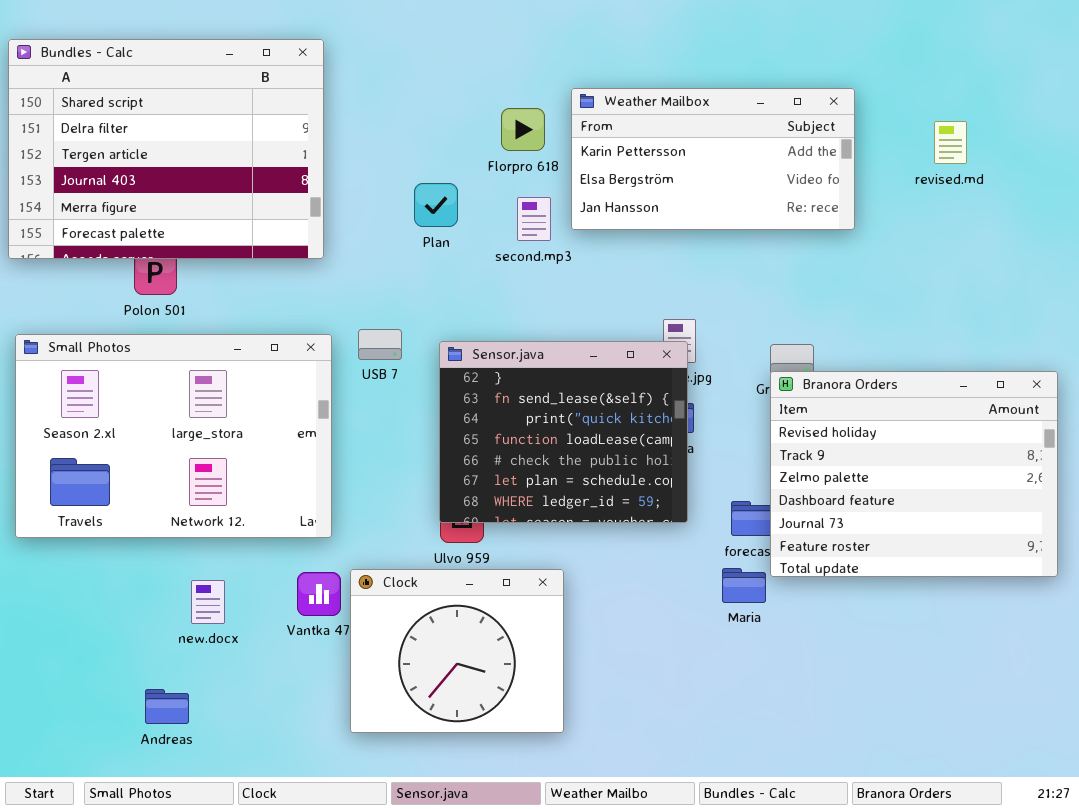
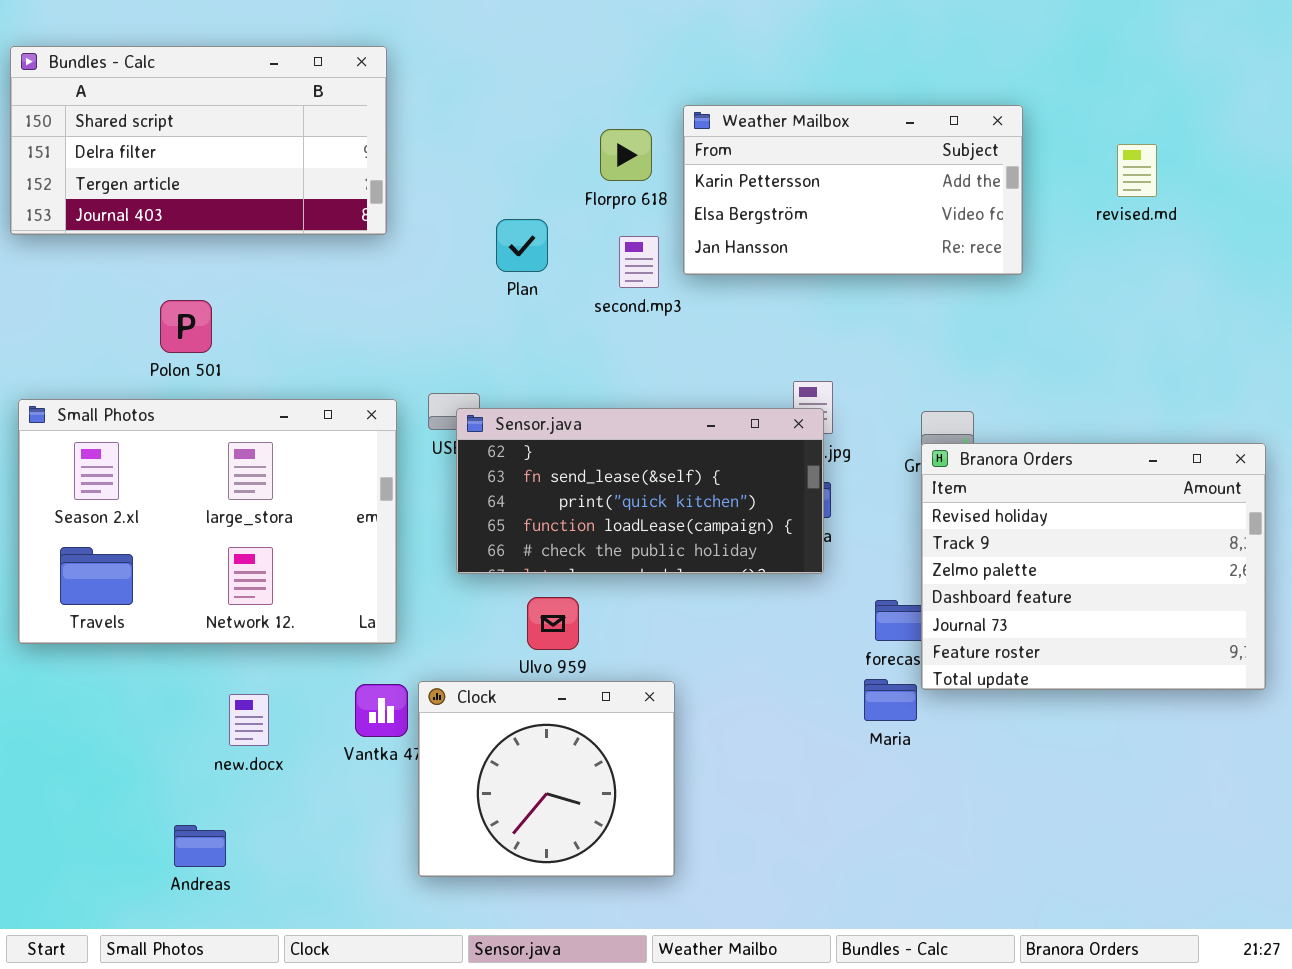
Bundles - Calc: [8,39,324,259] -> [10,46,387,235], resized
Sensor.java: [439,341,688,523] -> [456,408,824,574], resized

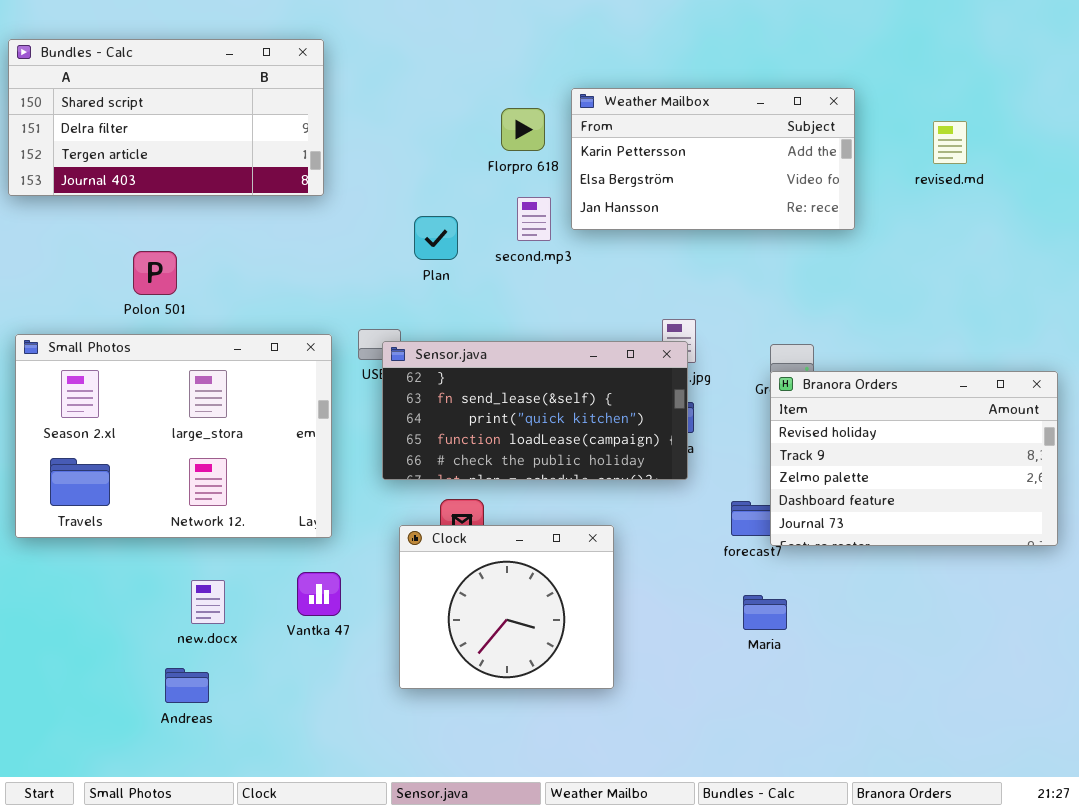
Plan: [496,219,548,272] -> [414,216,458,260], moved
Branora Orders: [921,443,1266,690] -> [770,371,1058,546], resized
Maria: [864,679,917,721] -> [743,595,787,630], moved
Clock: [418,681,675,877] -> [399,525,614,689], moved
Andreas: [174,825,226,867] -> [165,668,209,703], moved

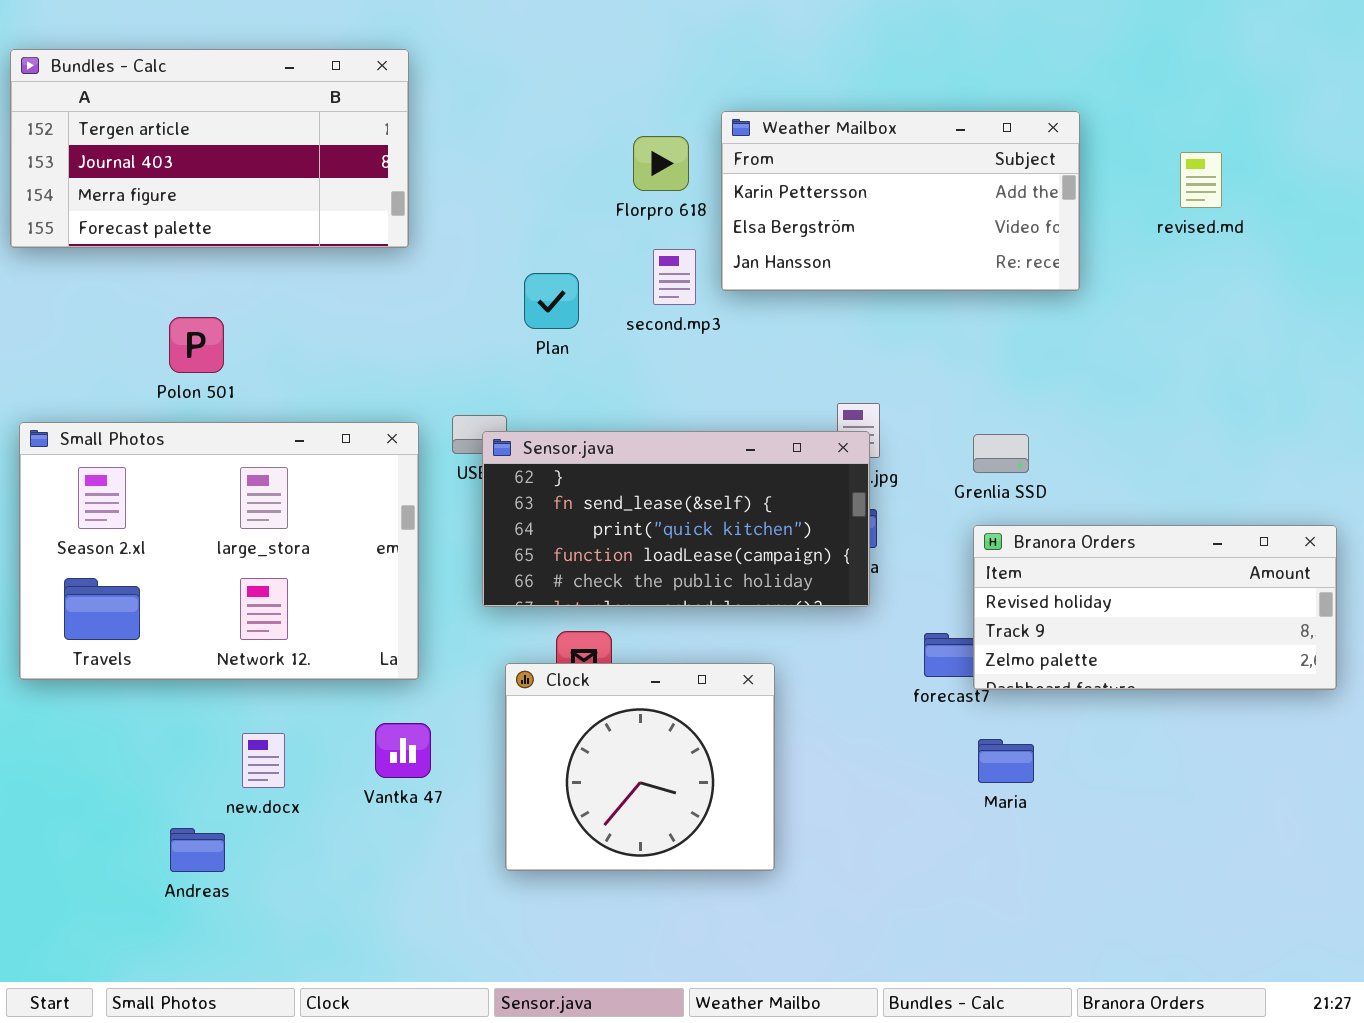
Bundles - Calc: [8,39,324,196] -> [10,49,409,248], scrolled down 2 rows
Branora Orders: [770,371,1058,546] -> [973,525,1337,690], resized
Maria: [743,595,787,630] -> [978,739,1034,783], moved
Andreas: [165,668,209,703] -> [170,828,225,872], moved

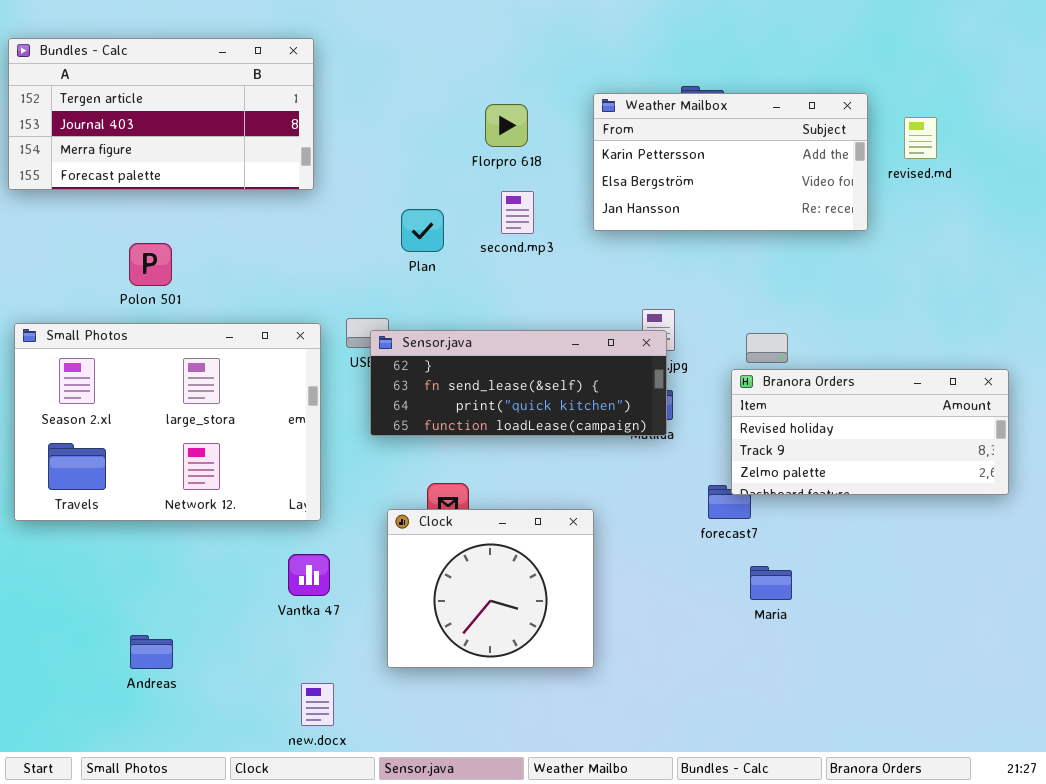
Weather Mailbox: [721,111,1080,291] -> [593,93,868,231], moved
Sensor.java: [482,431,870,607] -> [370,330,667,436], resized
Branora Orders: [973,525,1337,690] -> [731,369,1009,495], moved
new.docx: [242,733,285,788] -> [301,683,334,726], moved

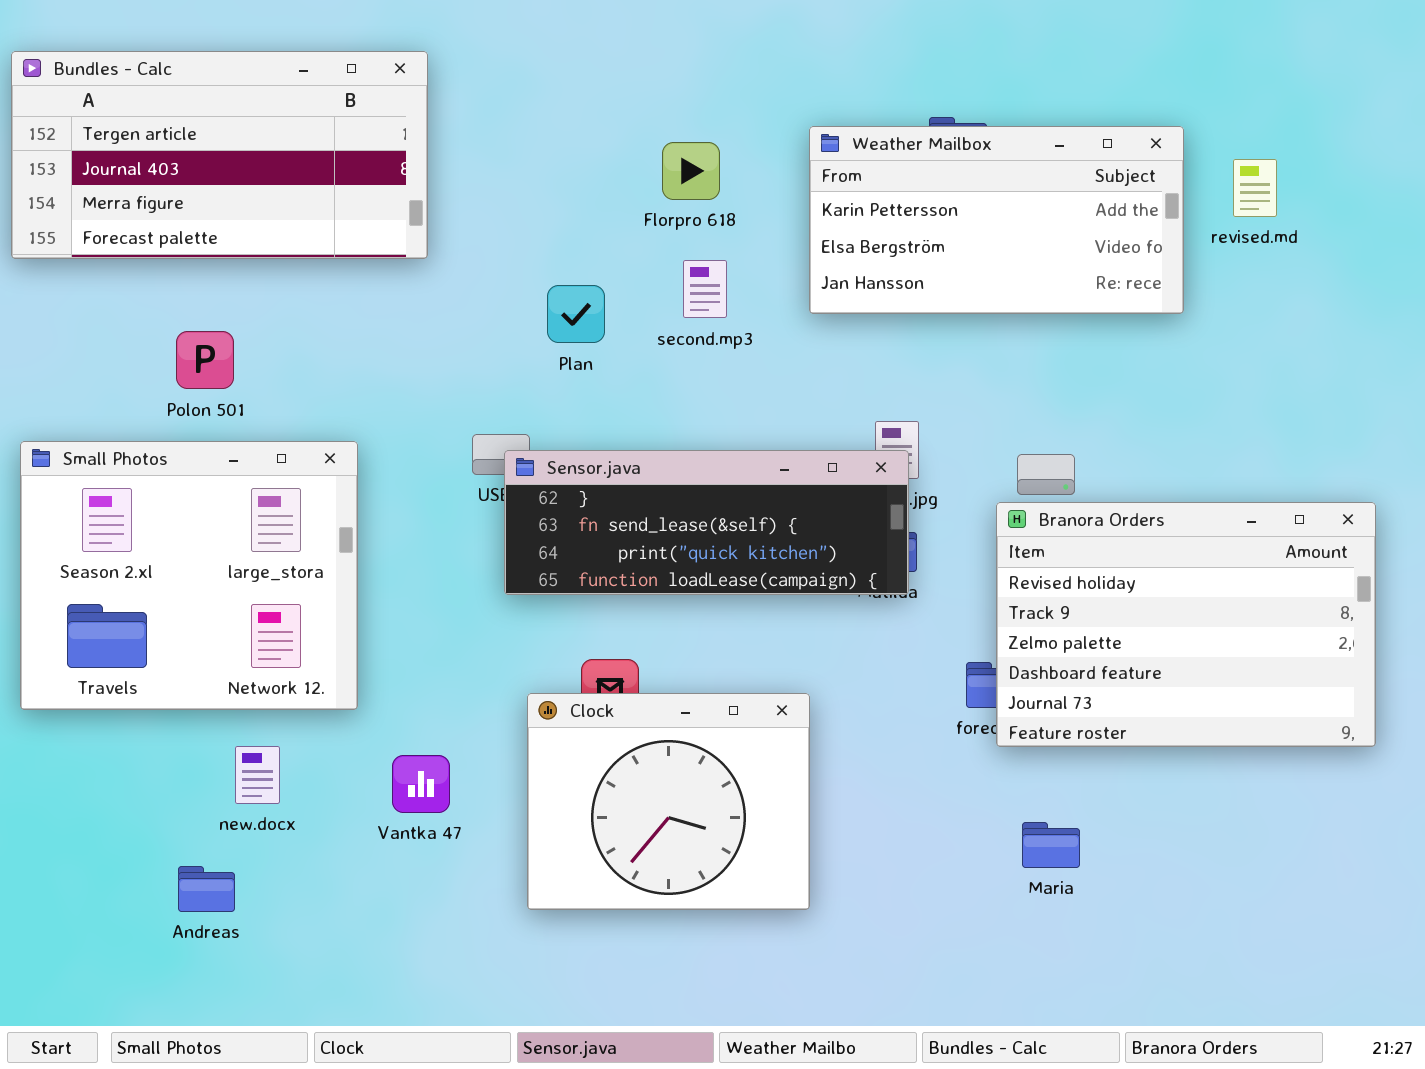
Small Photos: [14,323,321,521] -> [20,441,358,710], resized
Branora Orders: [731,369,1009,495] -> [996,502,1376,747], resized
Maria: [750,566,792,600] -> [1022,822,1080,868], moved
new.docx: [301,683,334,726] -> [235,746,280,804], moved

